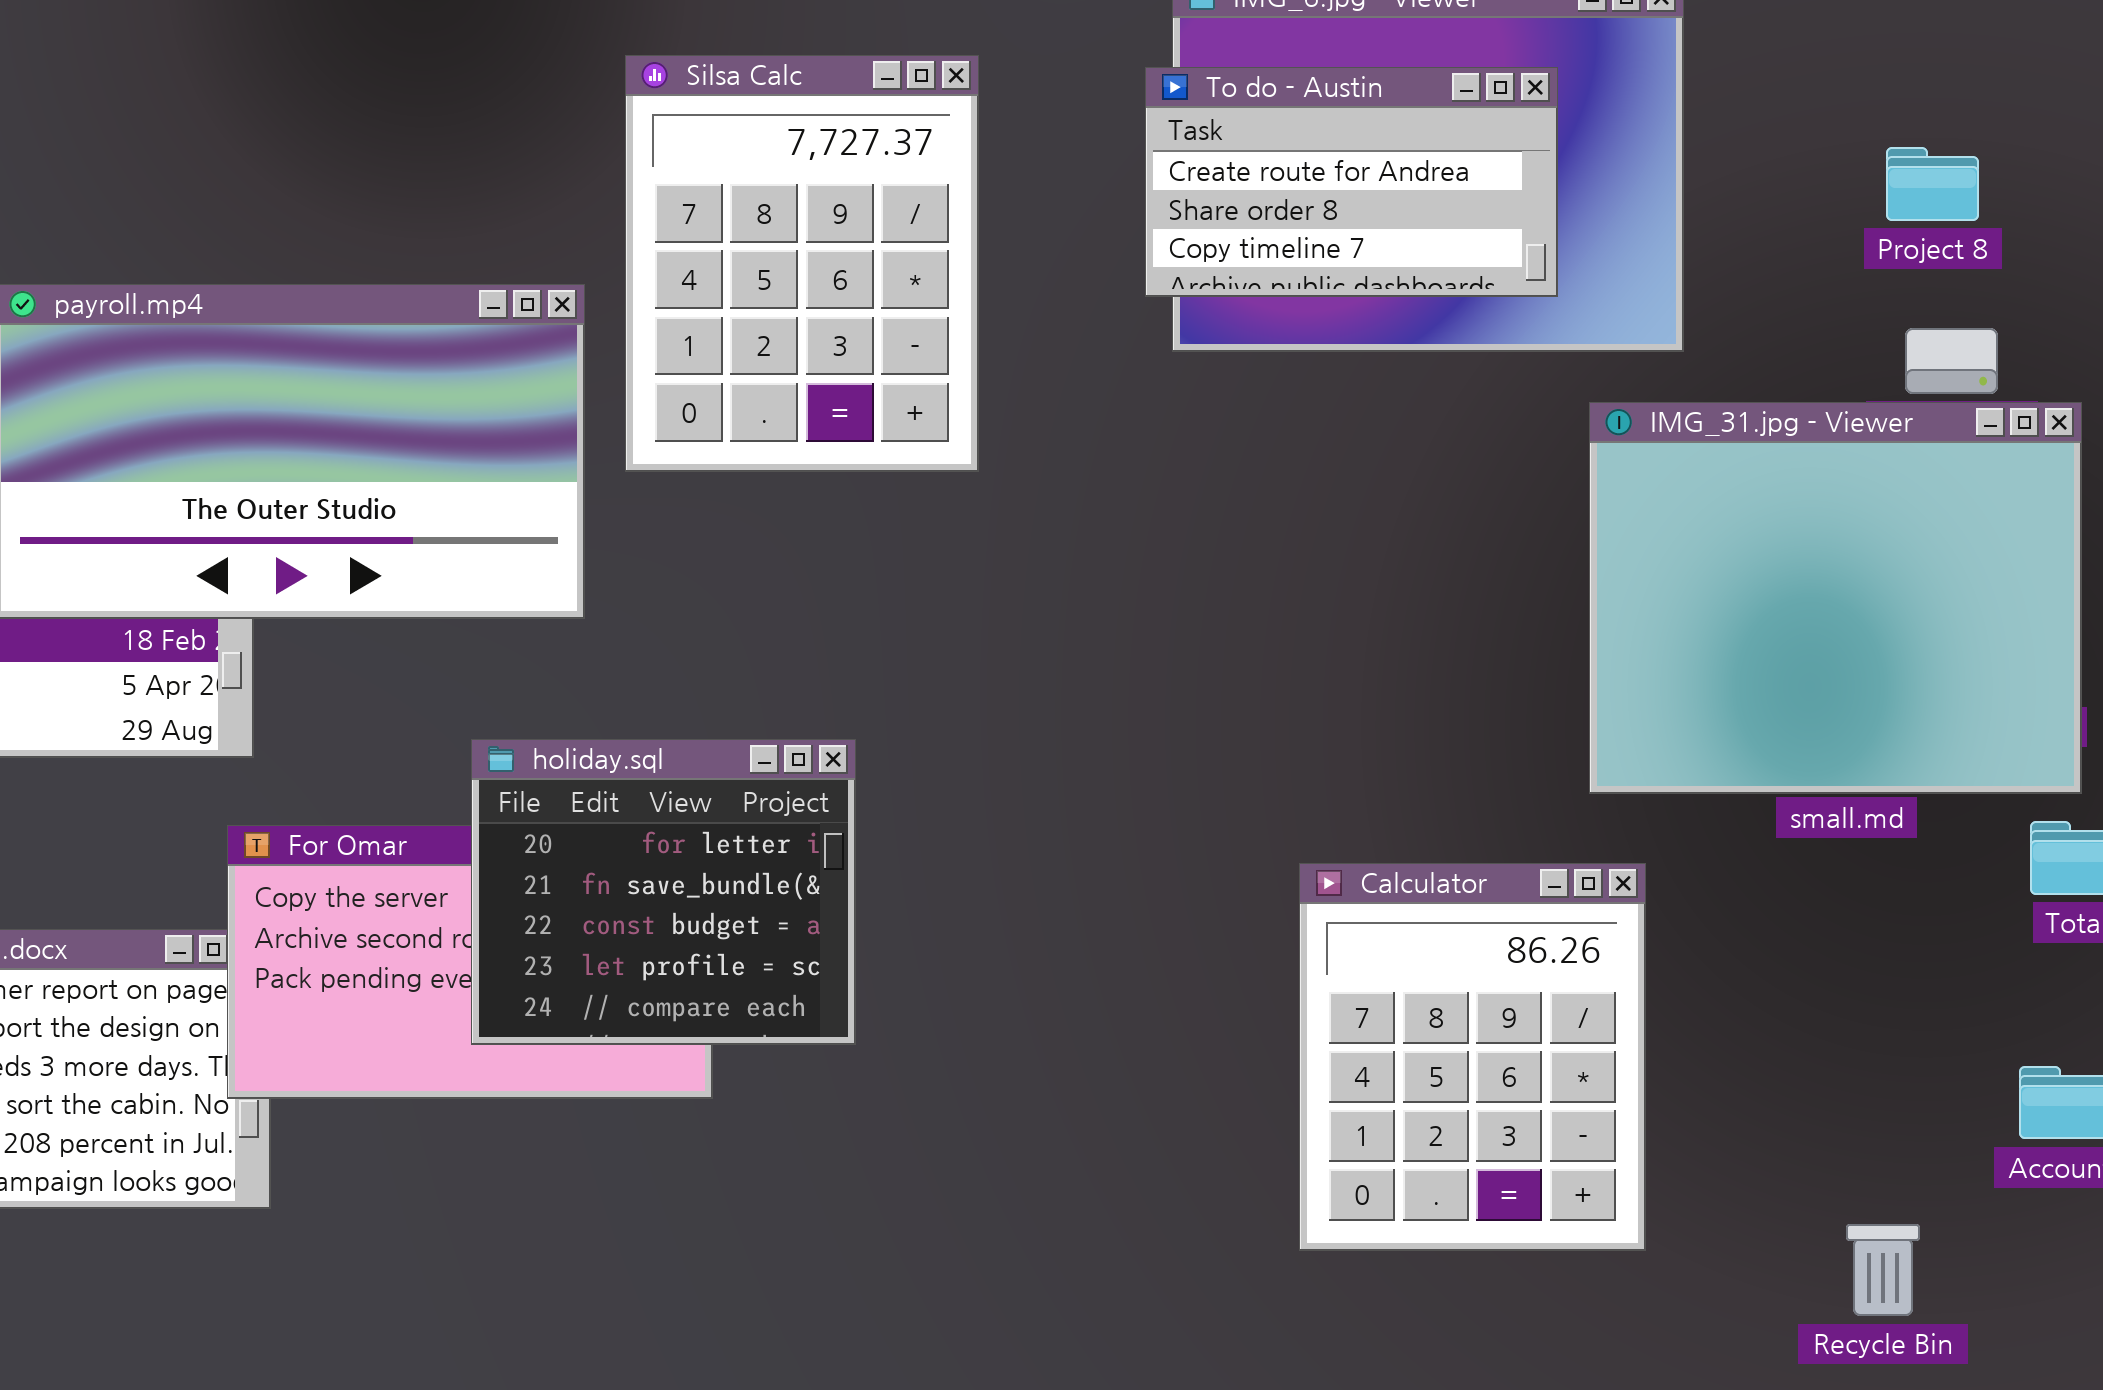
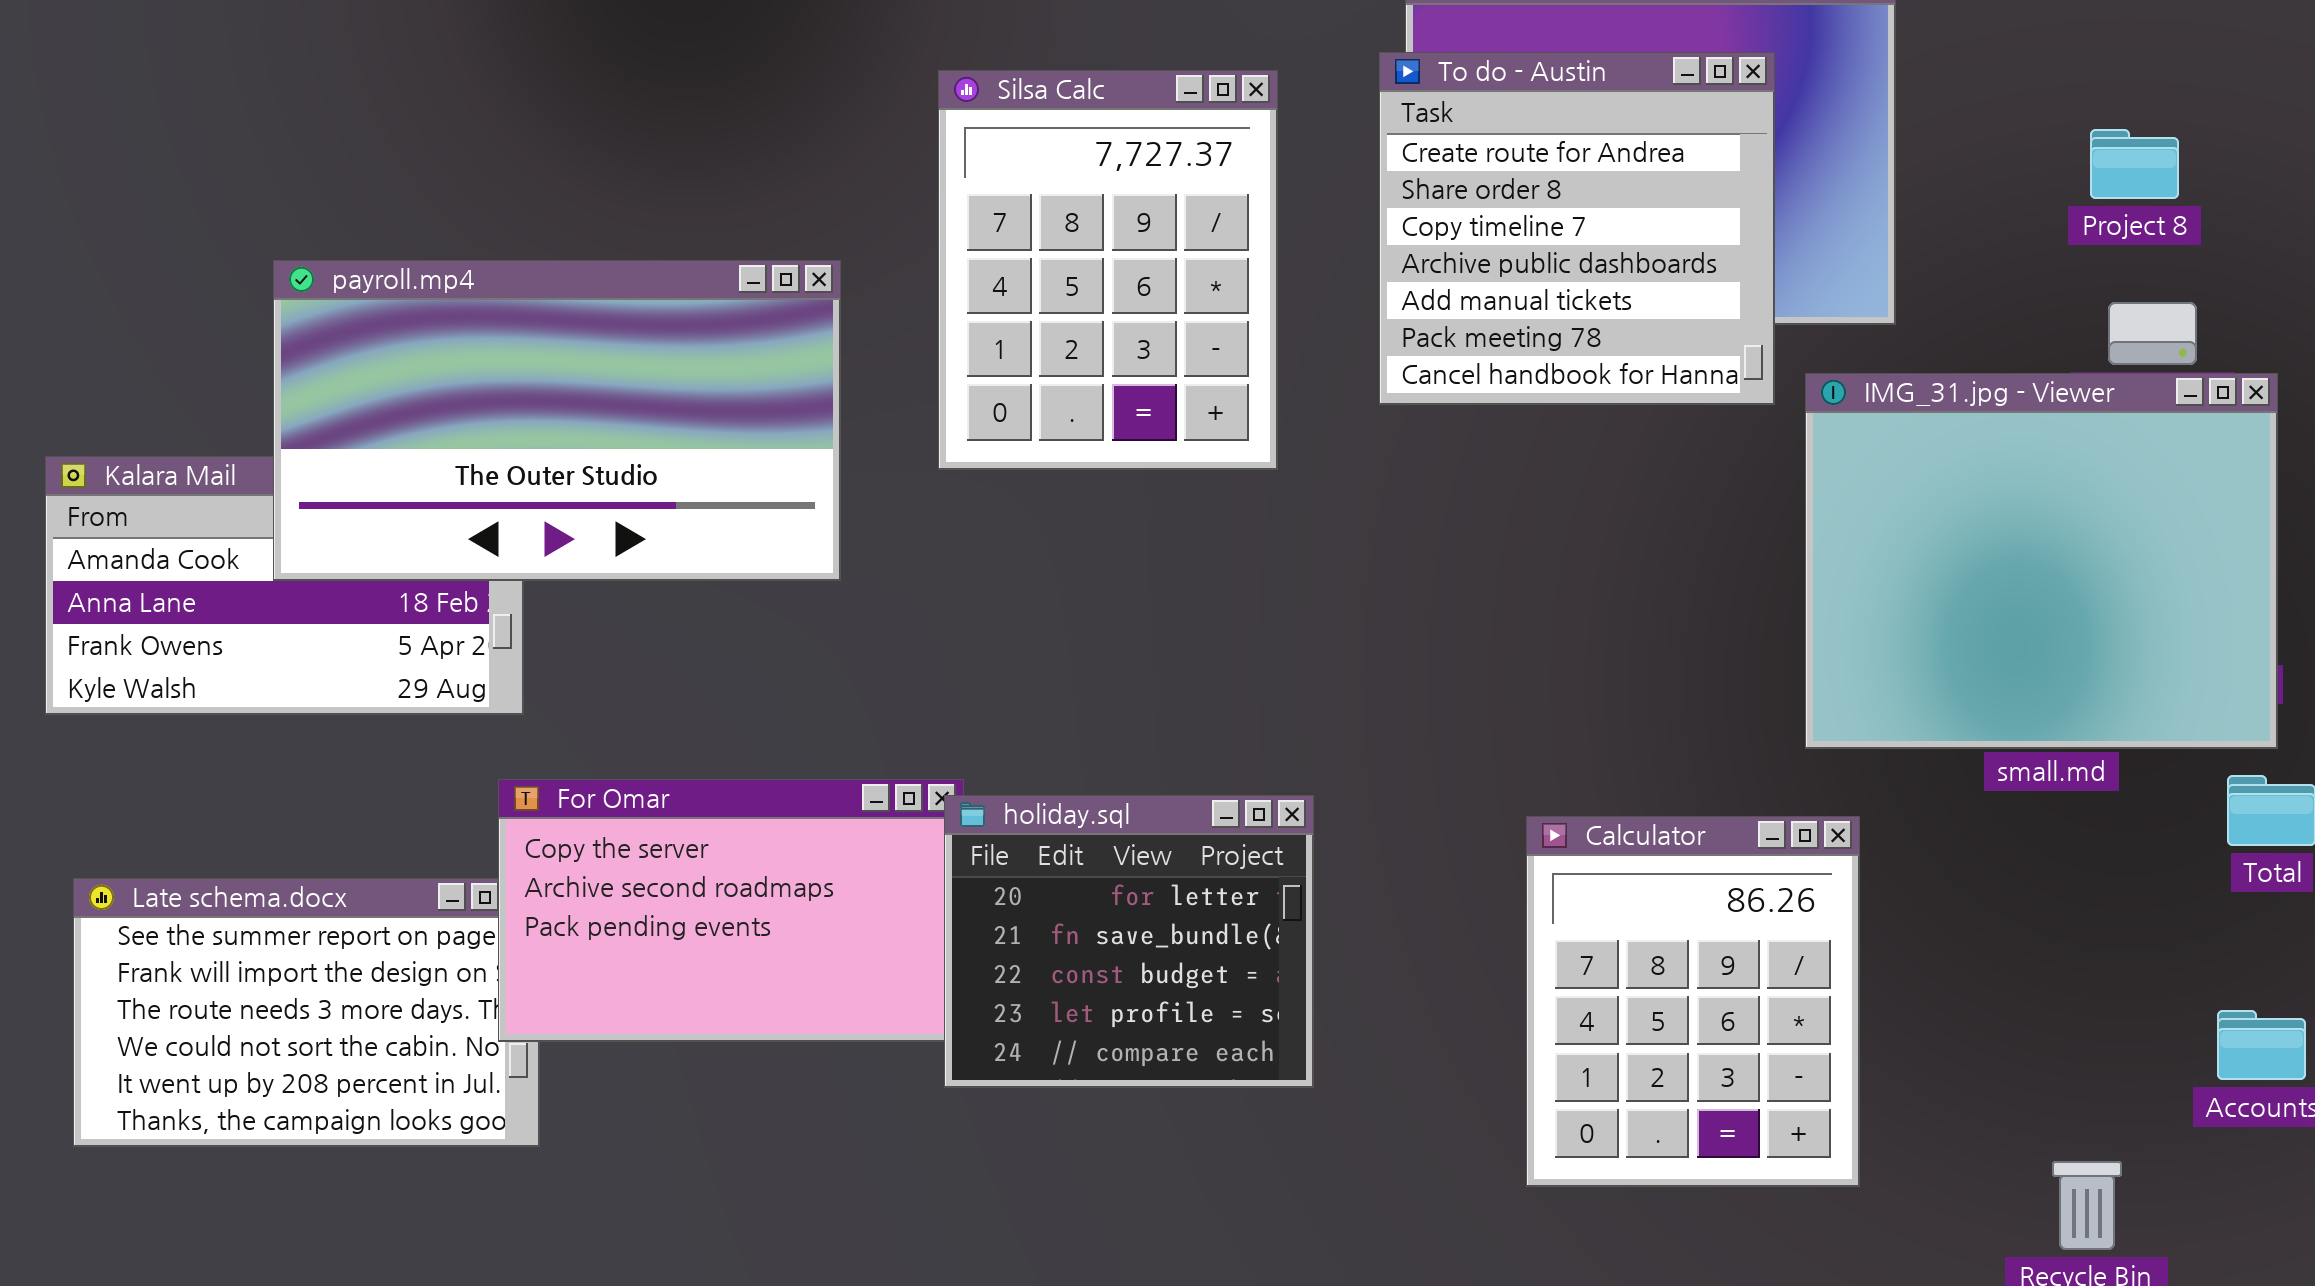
Silsa Calc: [625,55,979,472] -> [938,70,1278,470], moved
To do - Austin: [1145,67,1558,297] -> [1379,52,1775,405], resized
holiday.sql: [471,739,856,1045] -> [944,795,1314,1088], moved

